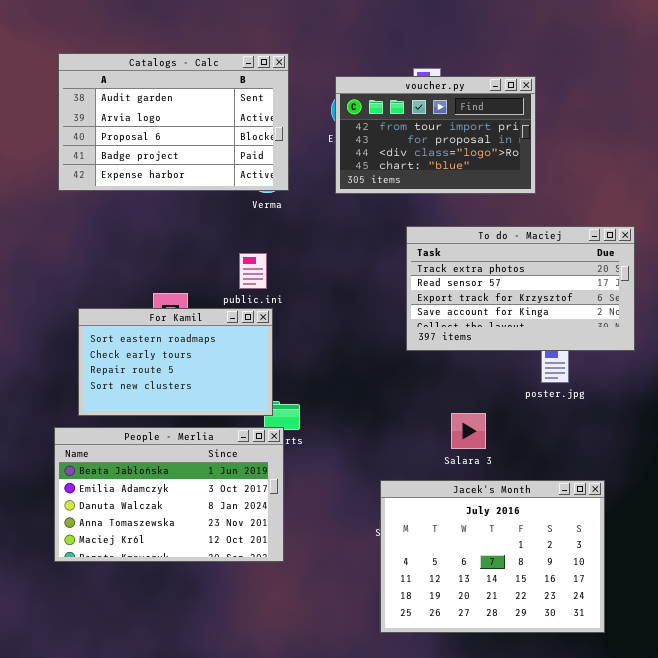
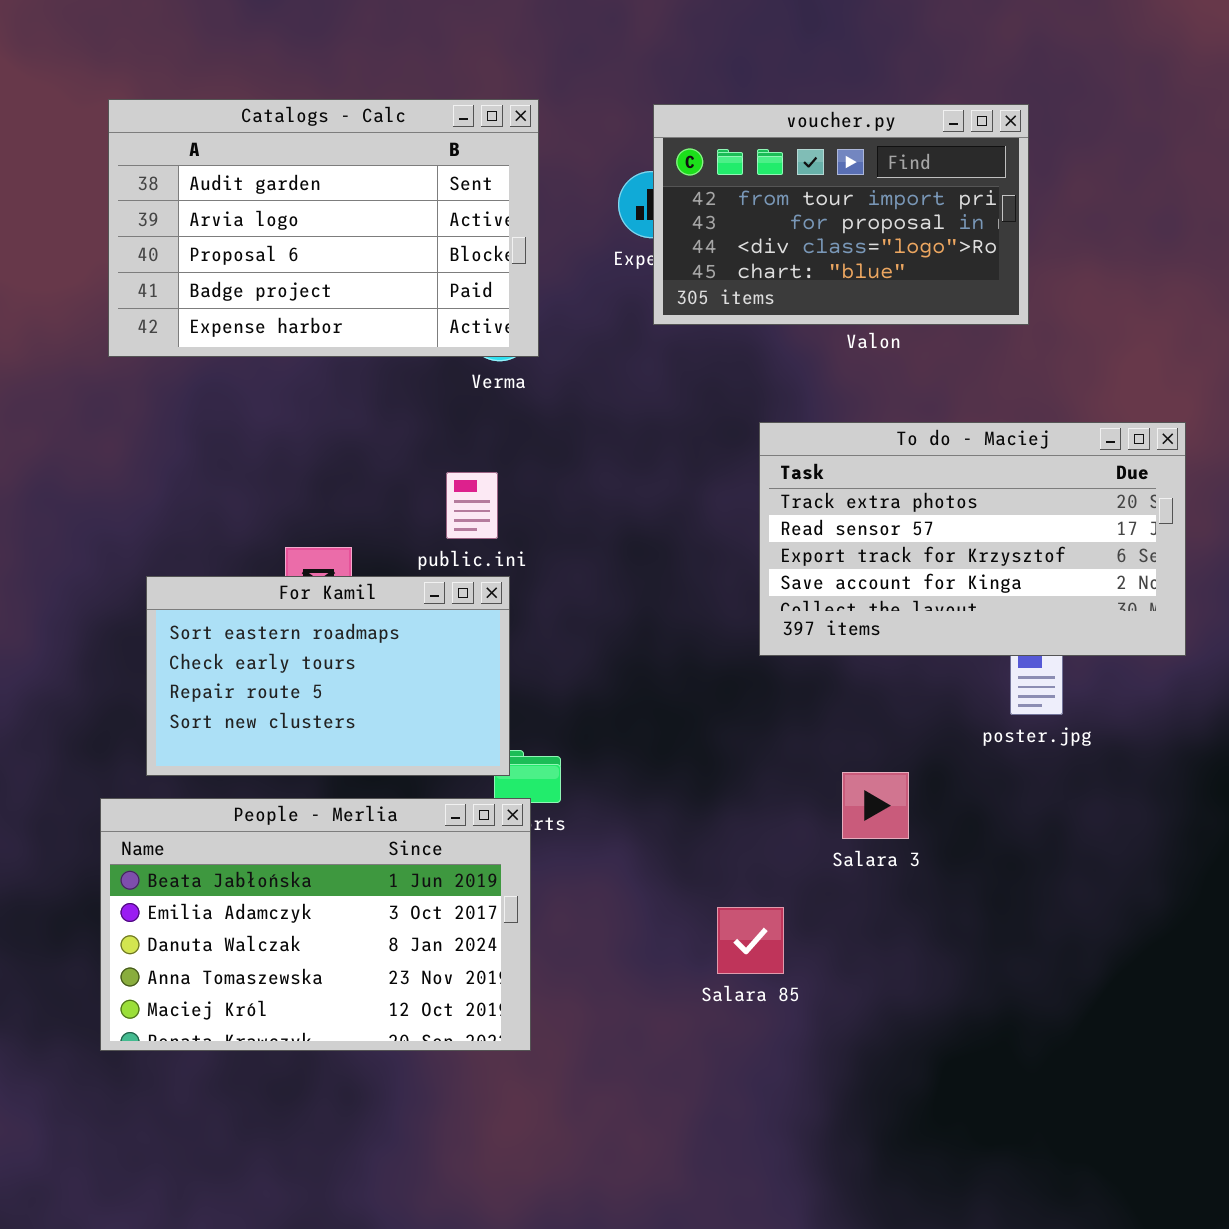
voucher.py: [335,76,536,194] -> [653,104,1029,325], moved
Jacek's Month: [380,480,605,633] -> none, closed

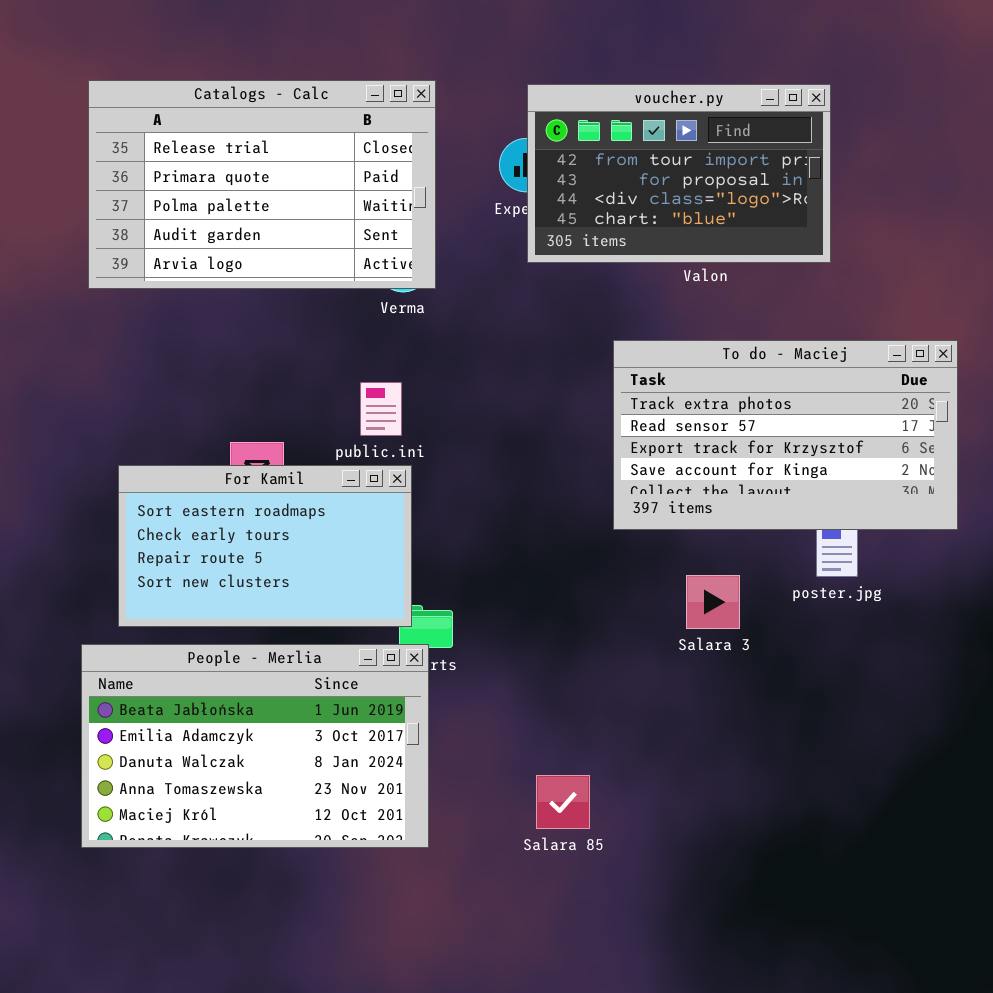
Catalogs - Calc: [108,99,539,357] -> [88,80,436,289], scrolled up 3 rows
Salara 3: [842,772,909,839] -> [686,575,740,629], moved
Salara 85: [717,907,784,974] -> [536,775,590,829], moved

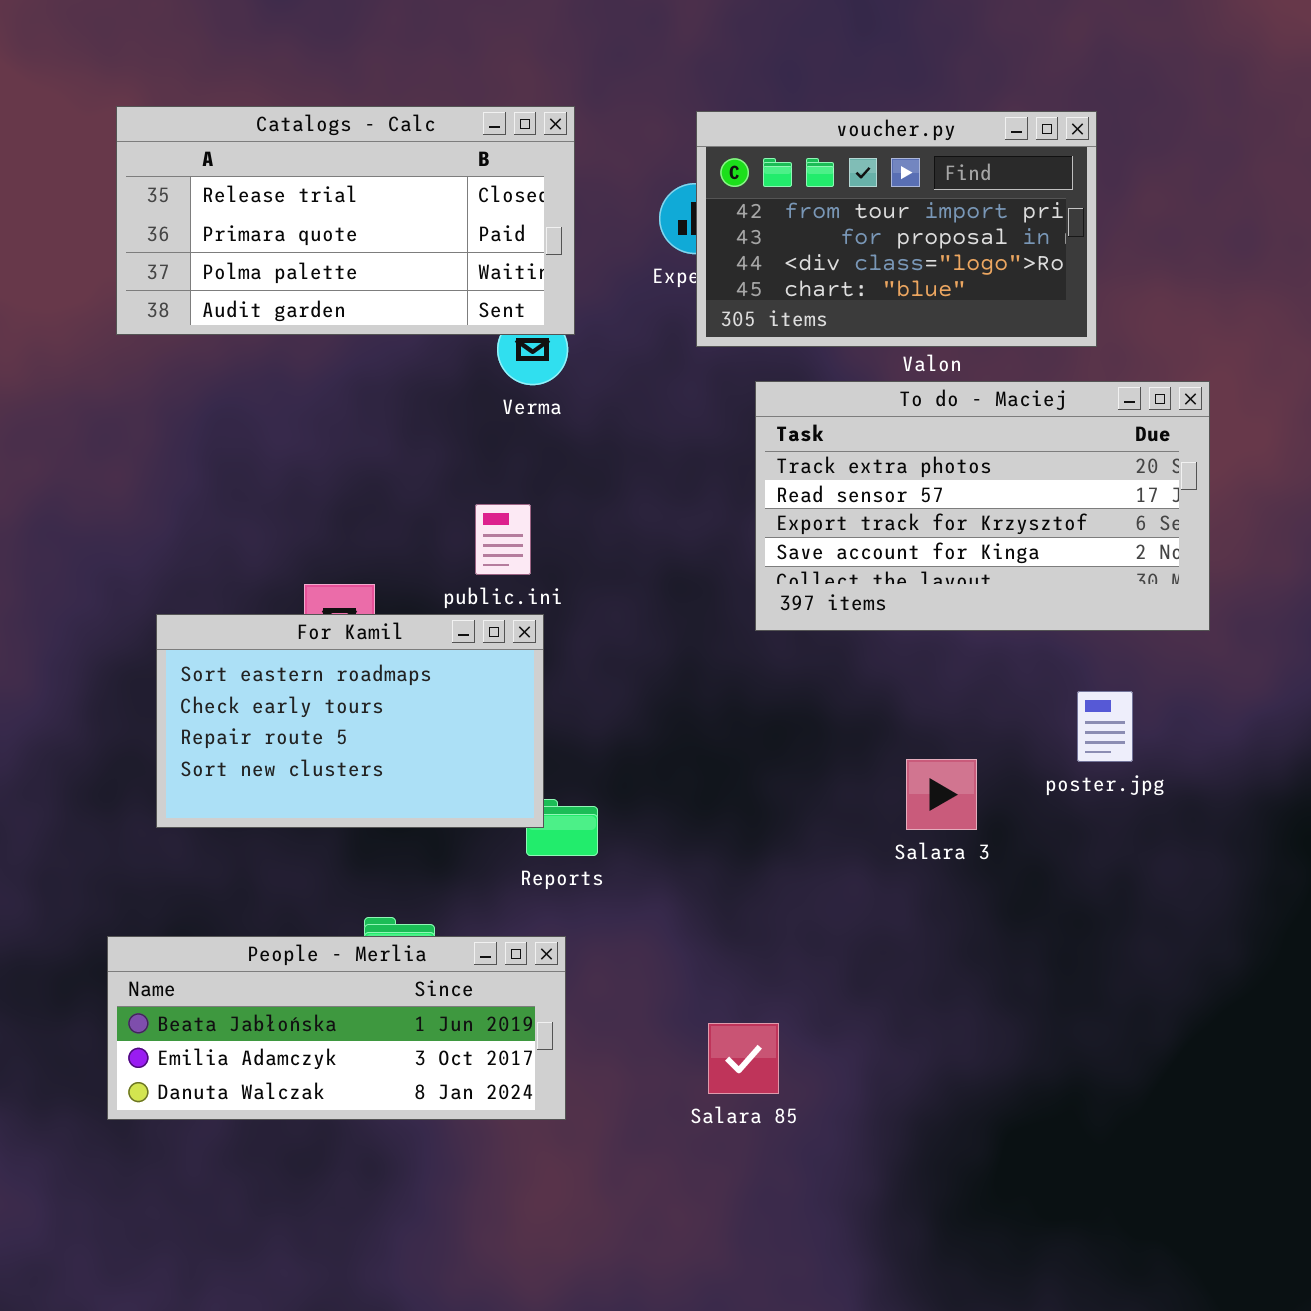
Catalogs - Calc: [88,80,436,289] -> [116,106,575,335], resized
To do - Maciej: [613,340,958,530] -> [755,381,1210,631], moved
People - Merlia: [81,644,429,848] -> [107,936,566,1120], resized

